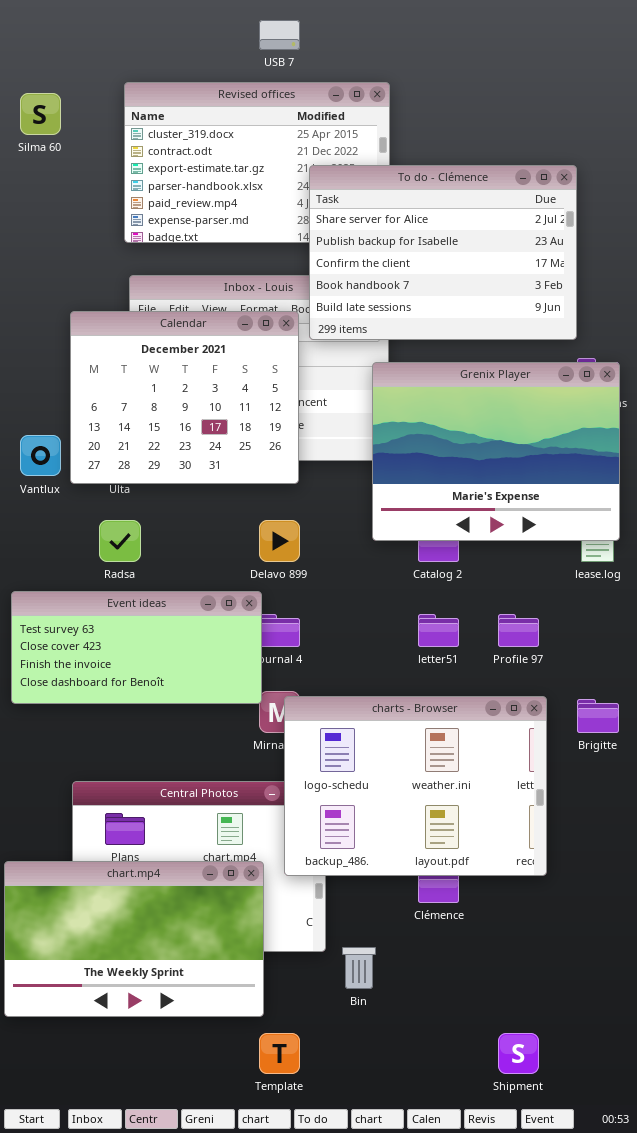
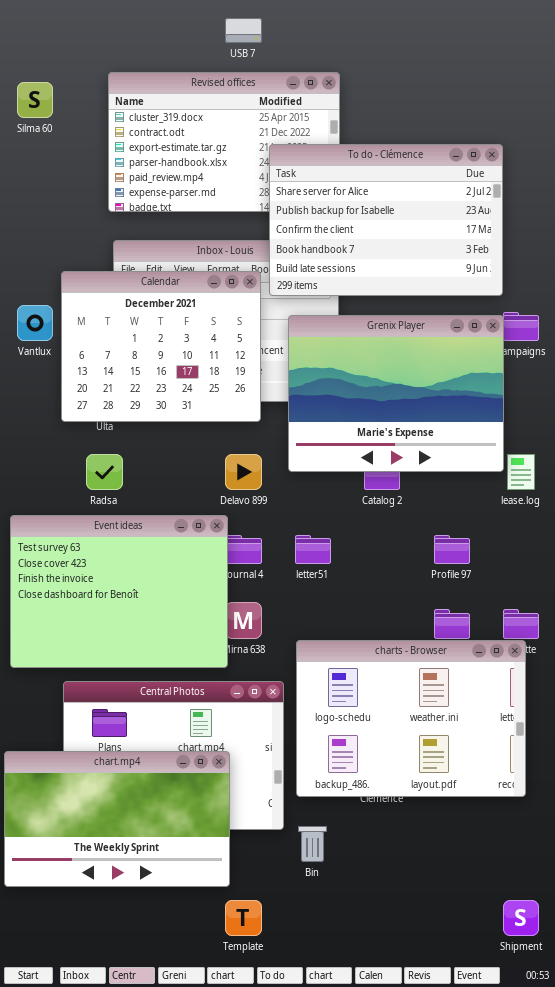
Grenix Player: [372,362,620,541] -> [288,315,504,472], moved
Vantlux: [20,435,61,476] -> [17,305,53,341], moved
Event ideas: [11,591,262,704] -> [10,515,228,668], resized
letter51: [418,614,459,647] -> [295,535,331,564], moved
charts - Browser: [284,696,547,876] -> [296,640,526,797], moved
Shipment: [498,1033,539,1074] -> [503,900,539,936], moved

